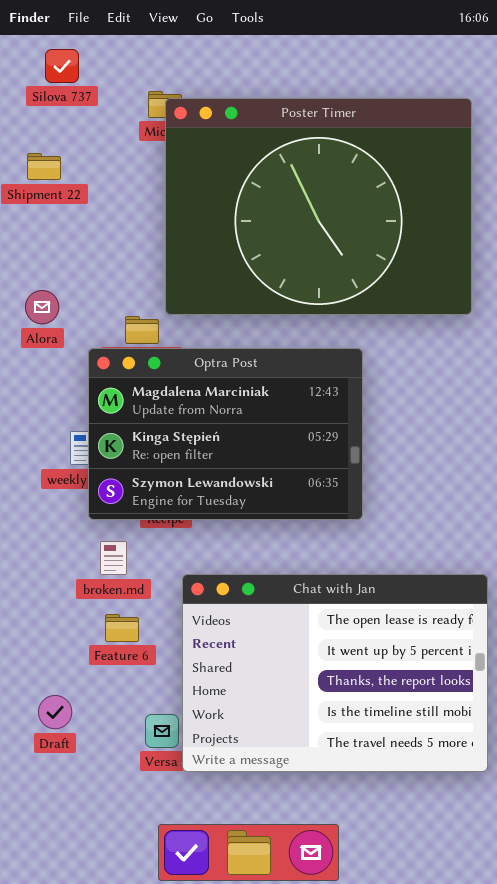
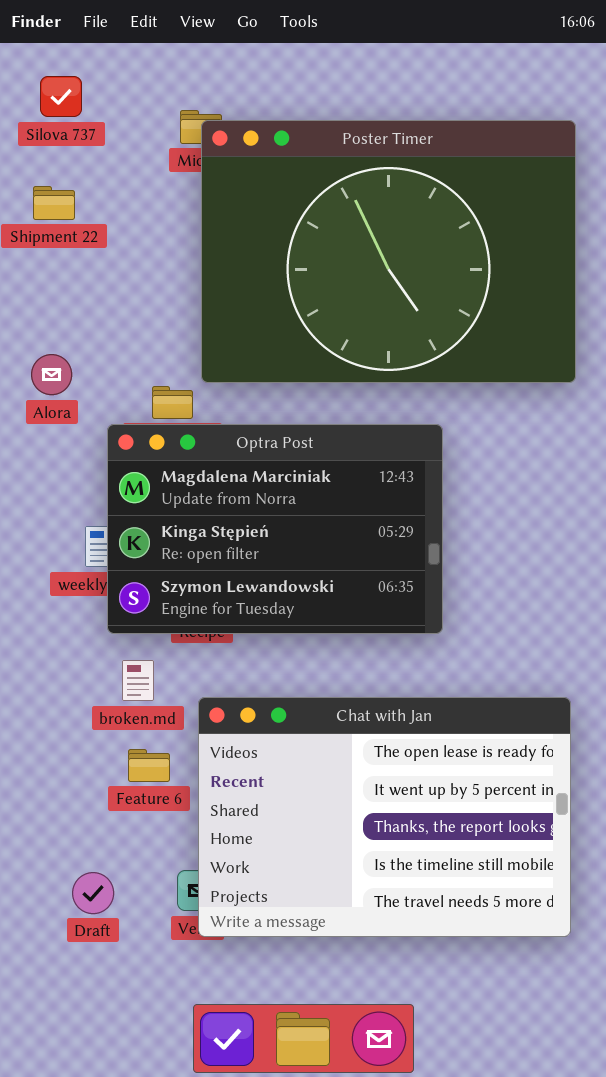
Silova 737: [45,49,79,83] -> [40,76,82,117], moved
Chat with Jan: [182,574,488,772] -> [198,697,571,937], moved
Draft: [38,695,72,729] -> [72,872,114,914], moved

